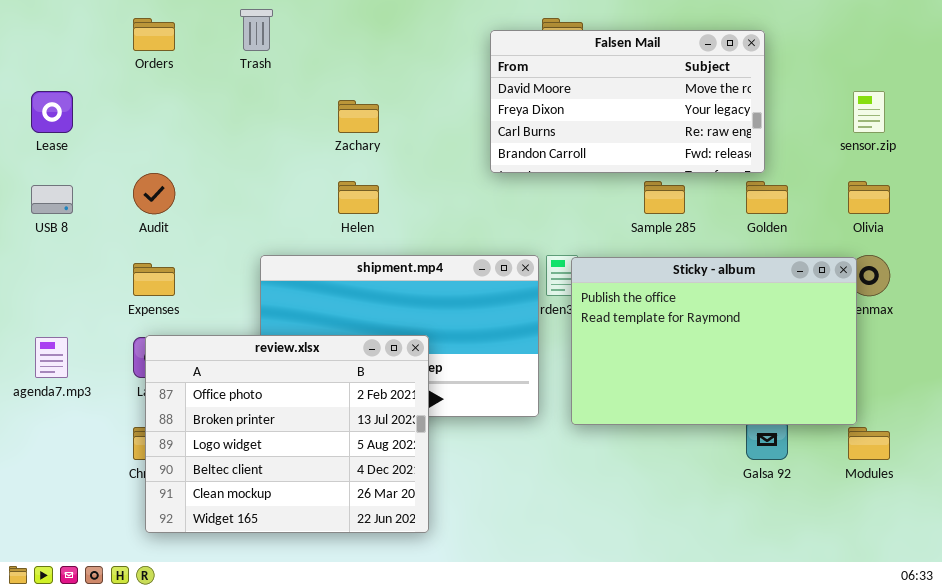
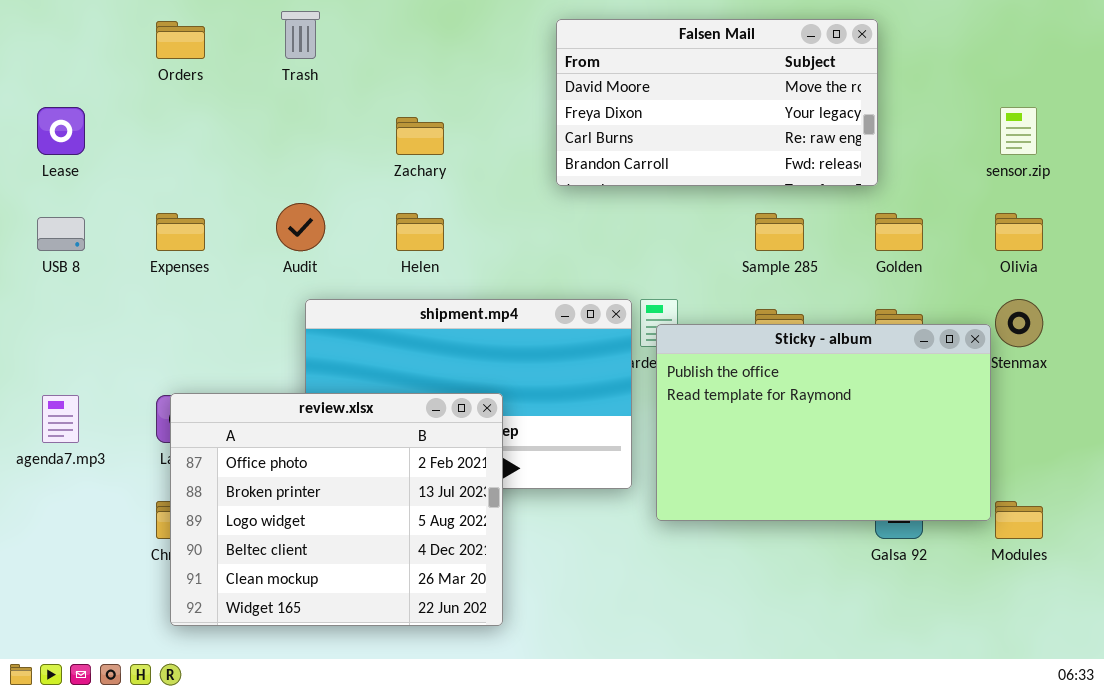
Falsen Mail: [490,30,765,173] -> [556,19,878,186], moved
Audit: [133,173,175,214] -> [276,203,325,251], moved
Sticky - album: [571,257,857,425] -> [656,324,991,521], moved
Expenses: [133,263,175,296] -> [156,213,205,251], moved

